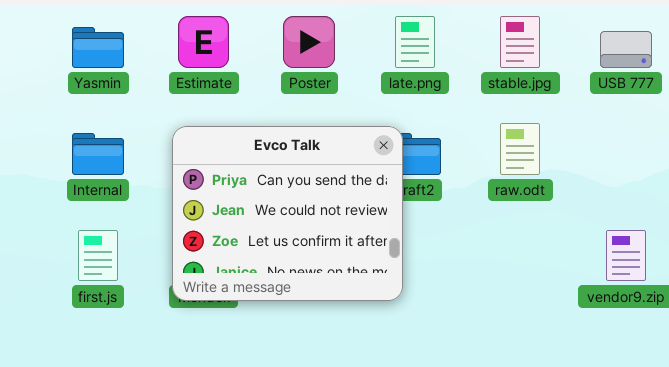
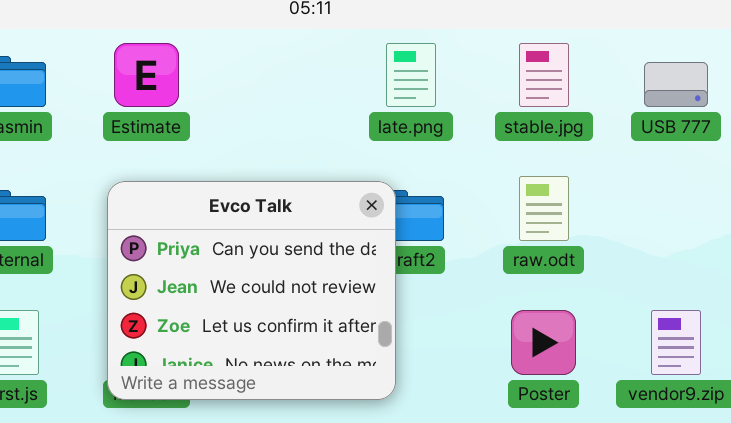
Poster: [283,16,335,68] -> [511,310,576,375], moved

